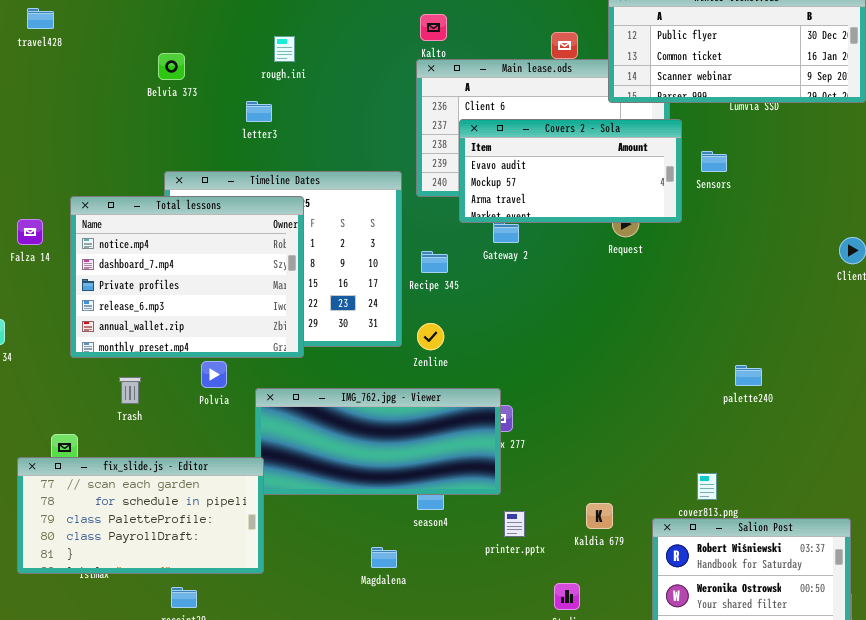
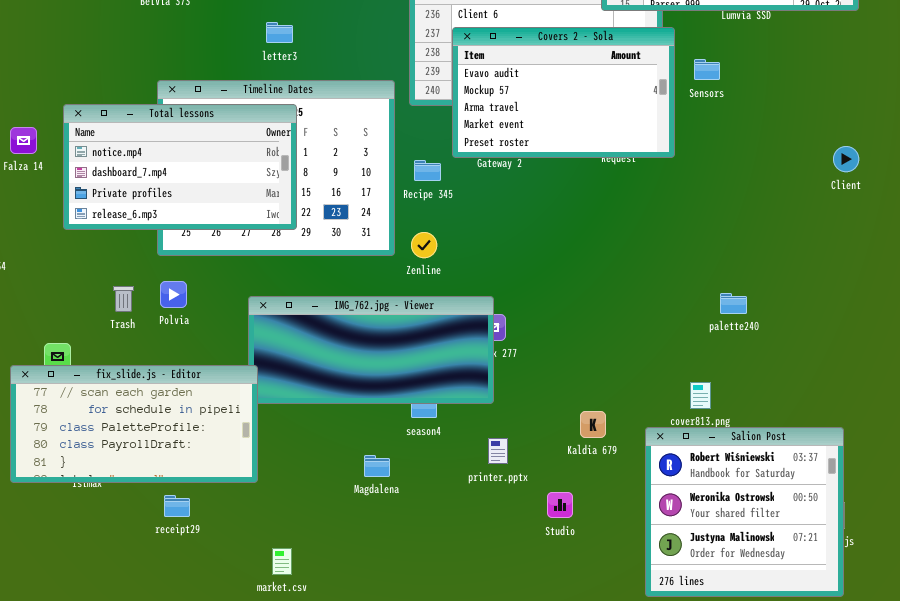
letter3: [246,101,272,122] -> [266,22,293,43], moved
Covers 2 - Sola: [459,119,682,223] -> [452,27,675,158], resized
Total lessons: [70,196,304,358] -> [63,104,297,230], resized
Polvia: [201,361,227,388] -> [160,281,187,308], moved
palette240: [735,365,762,386] -> [720,293,747,314], moved
printer.pptx: [504,511,525,537] -> [488,438,508,464], moved

